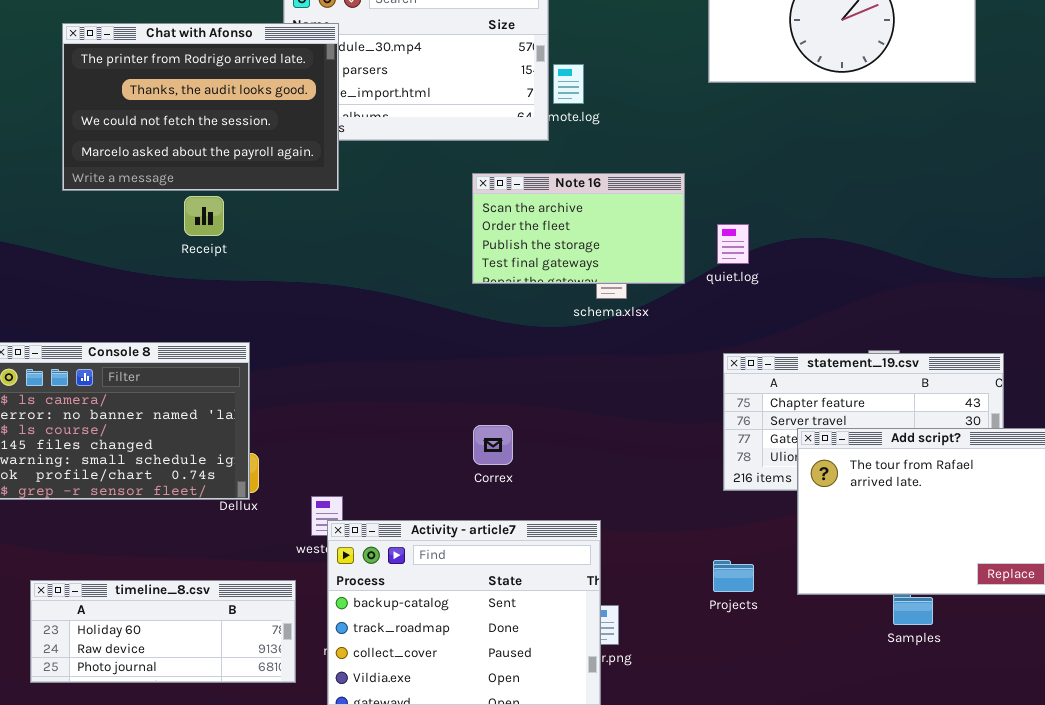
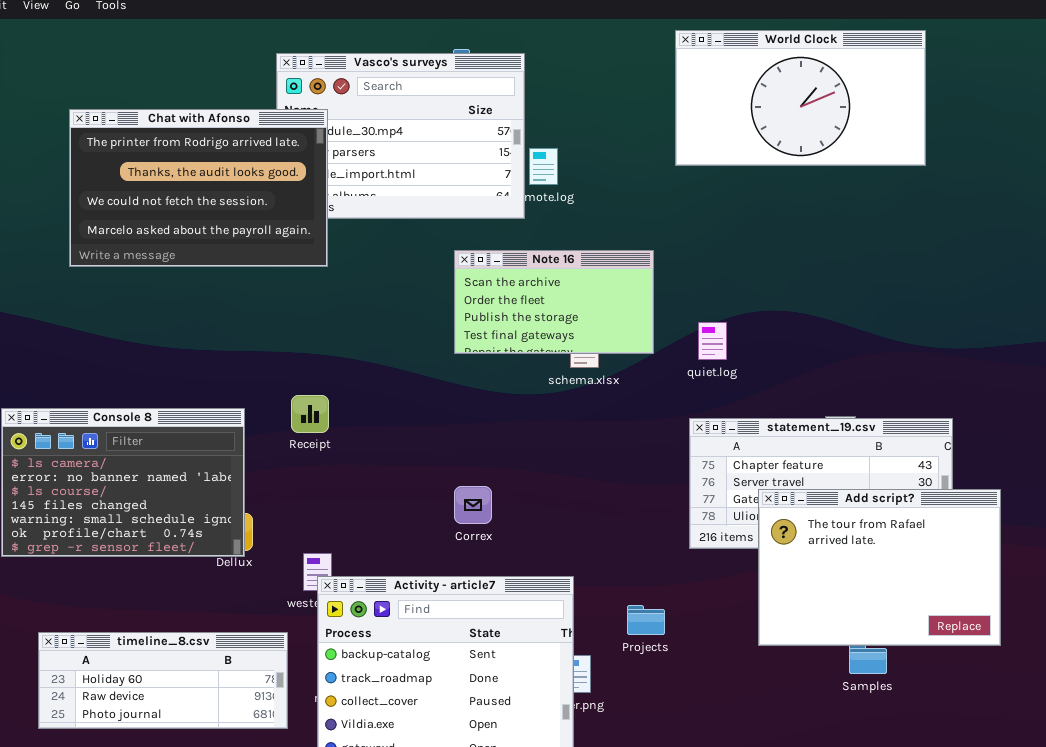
Receipt: [184,196,224,236] -> [291,395,329,433], moved
quiet.log: [717,224,749,264] -> [698,322,727,360], moved
Projects: [713,560,754,592] -> [627,605,665,635], moved

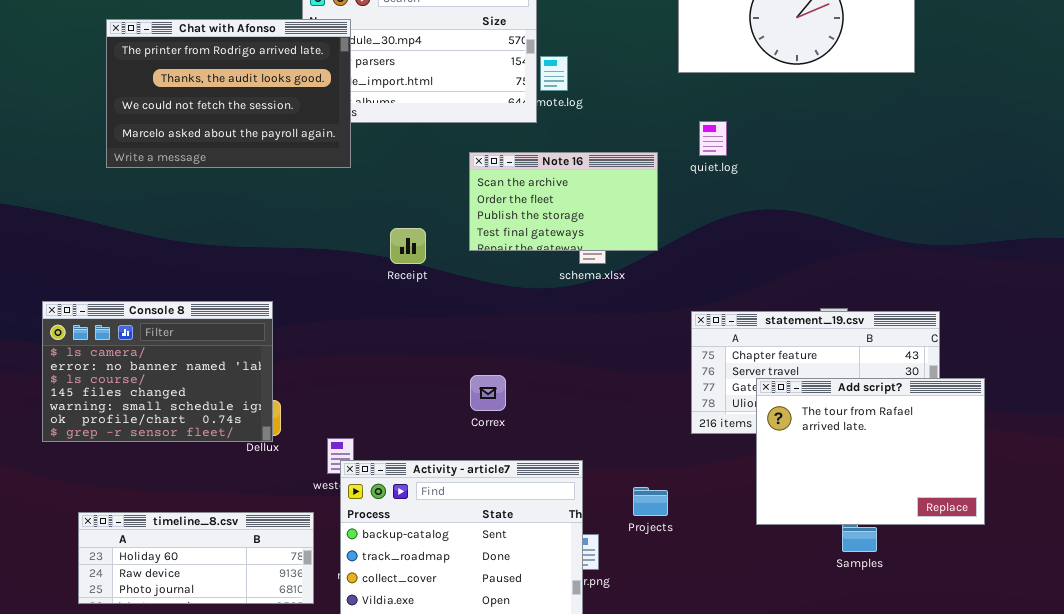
quiet.log: [698,322,727,360] -> [699,121,727,156], moved
Receipt: [291,395,329,433] -> [390,228,426,264], moved

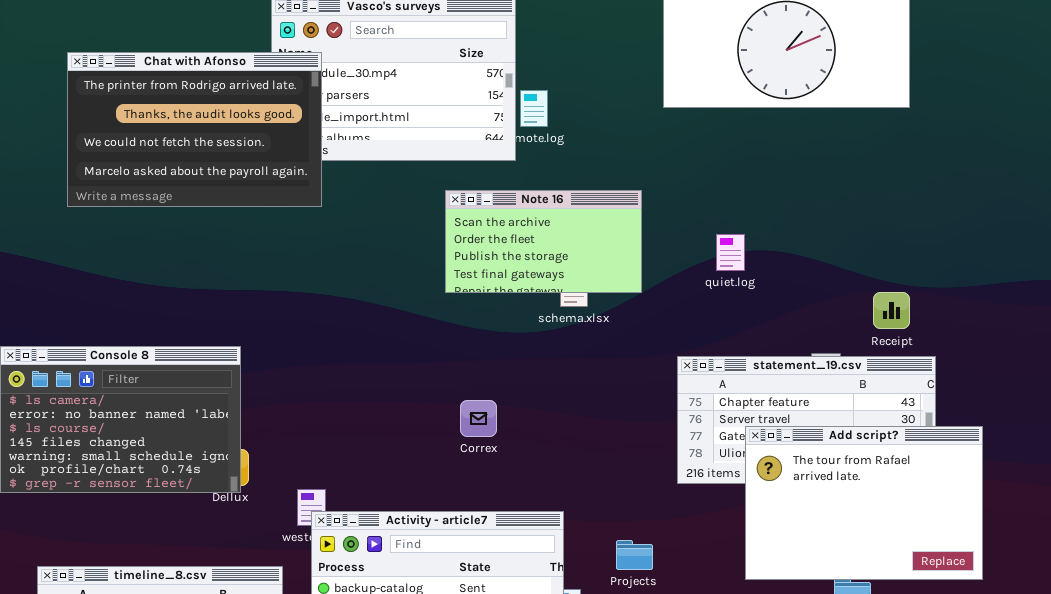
quiet.log: [699,121,727,156] -> [716,234,745,271], moved
Receipt: [390,228,426,264] -> [873,292,910,329], moved
Correx: [470,375,506,411] -> [460,400,497,437], moved

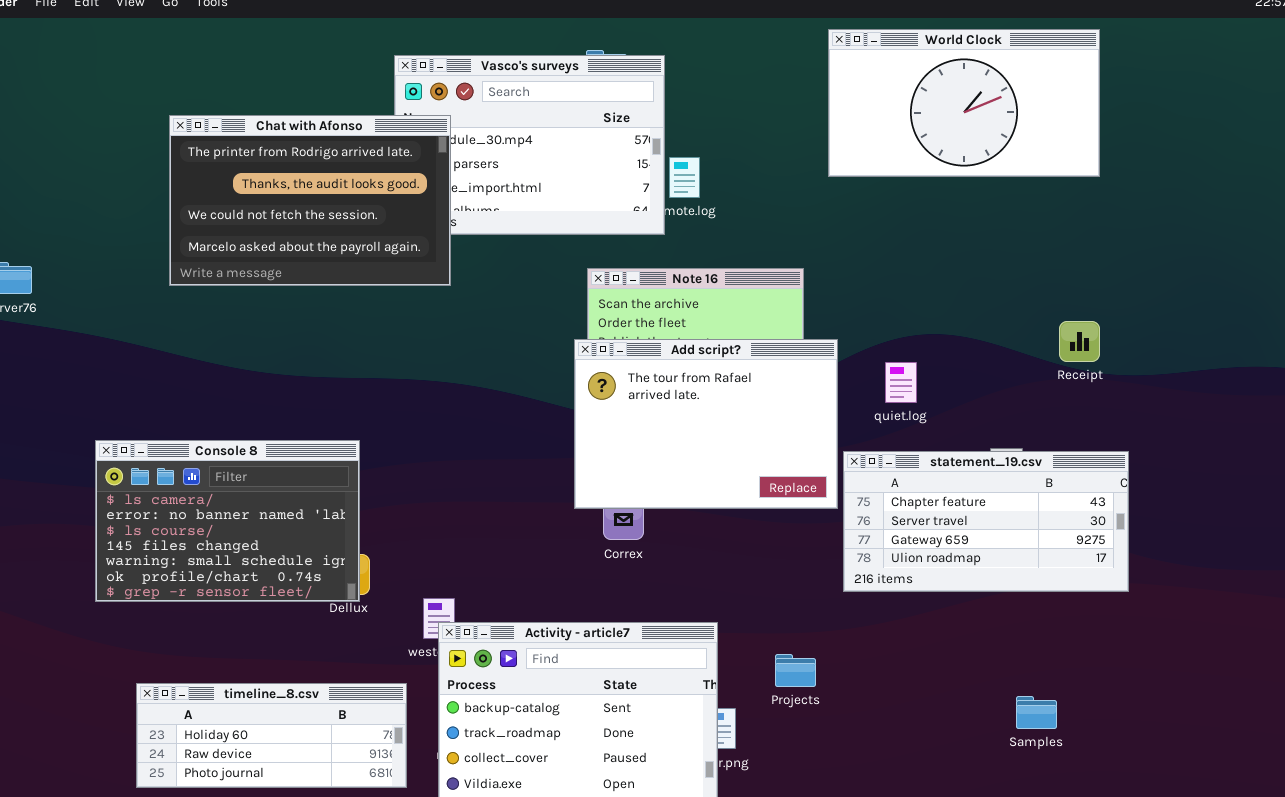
quiet.log: [716,234,745,271] -> [885,362,917,403], moved
Receipt: [873,292,910,329] -> [1059,321,1100,362], moved
Add script?: [745,426,983,580] -> [574,339,838,509], moved

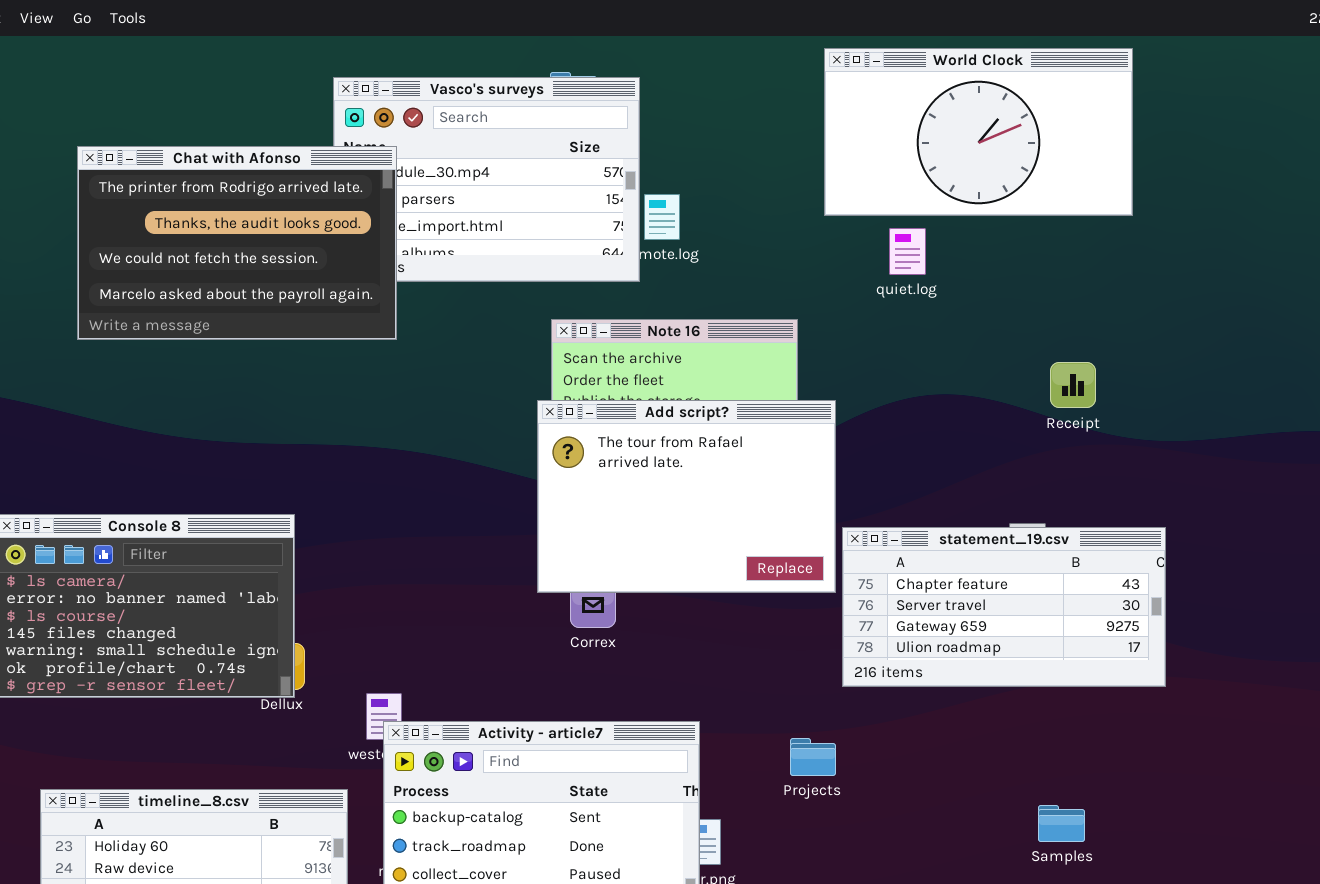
Receipt: [1059,321,1100,362] -> [1050,362,1096,408], moved
quiet.log: [885,362,917,403] -> [889,228,926,275], moved
Projects: [775,654,816,687] -> [790,738,836,776], moved

